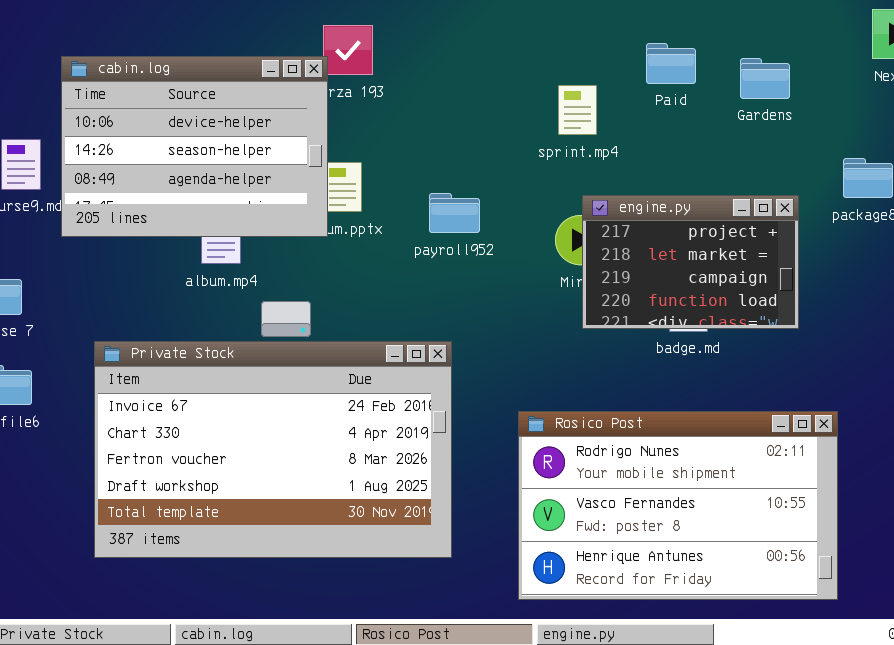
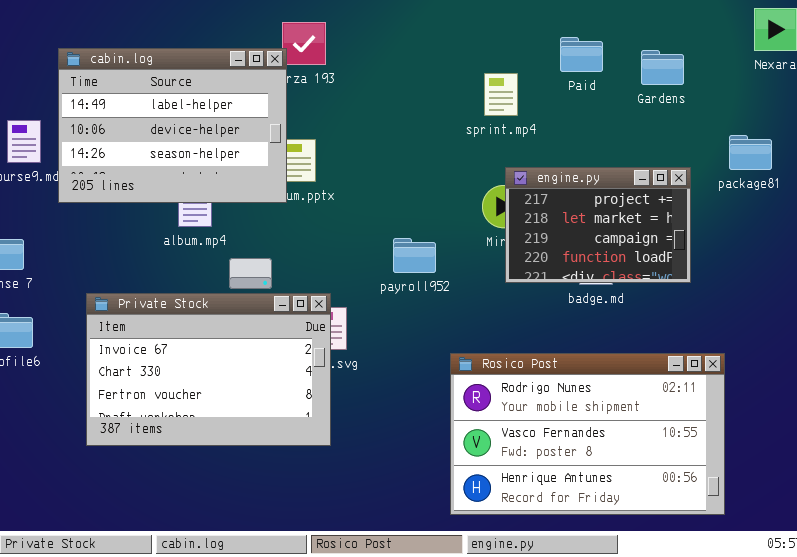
cabin.log: [61,56,328,237] -> [58,48,287,203], scrolled up 1 row
payroll952: [429,193,480,233] -> [393,238,436,273], moved
Private Stock: [94,341,452,558] -> [86,293,331,446], resized

